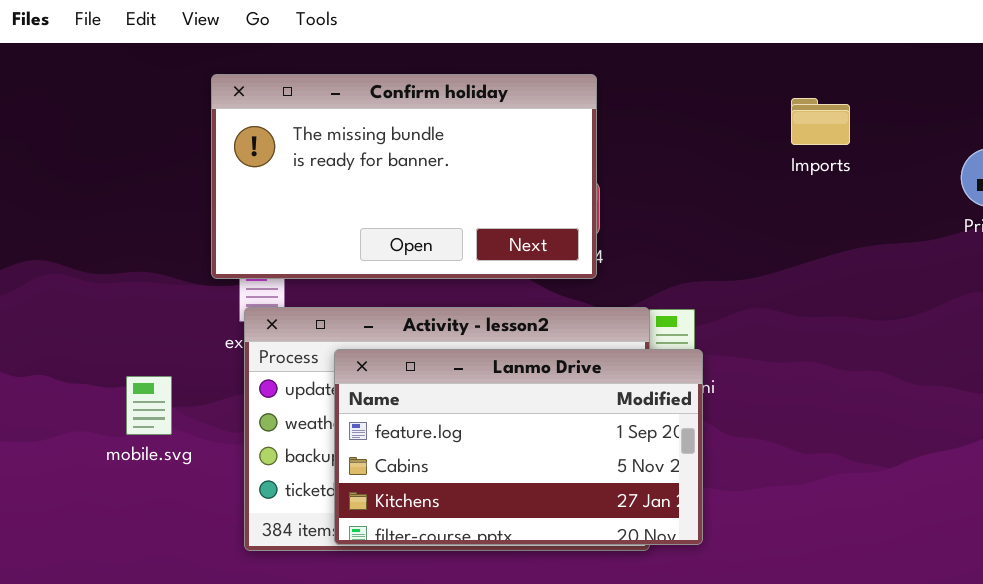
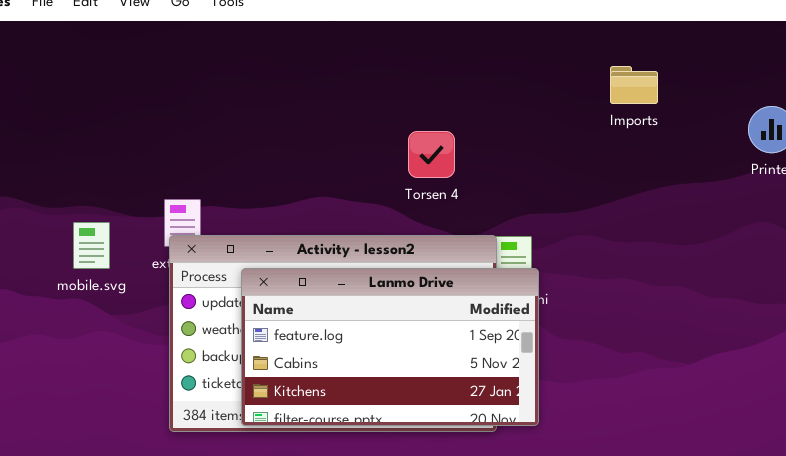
Confirm holiday: [211,74,597,279] -> none, closed
mobile.svg: [126,376,172,435] -> [73,222,110,269], moved

